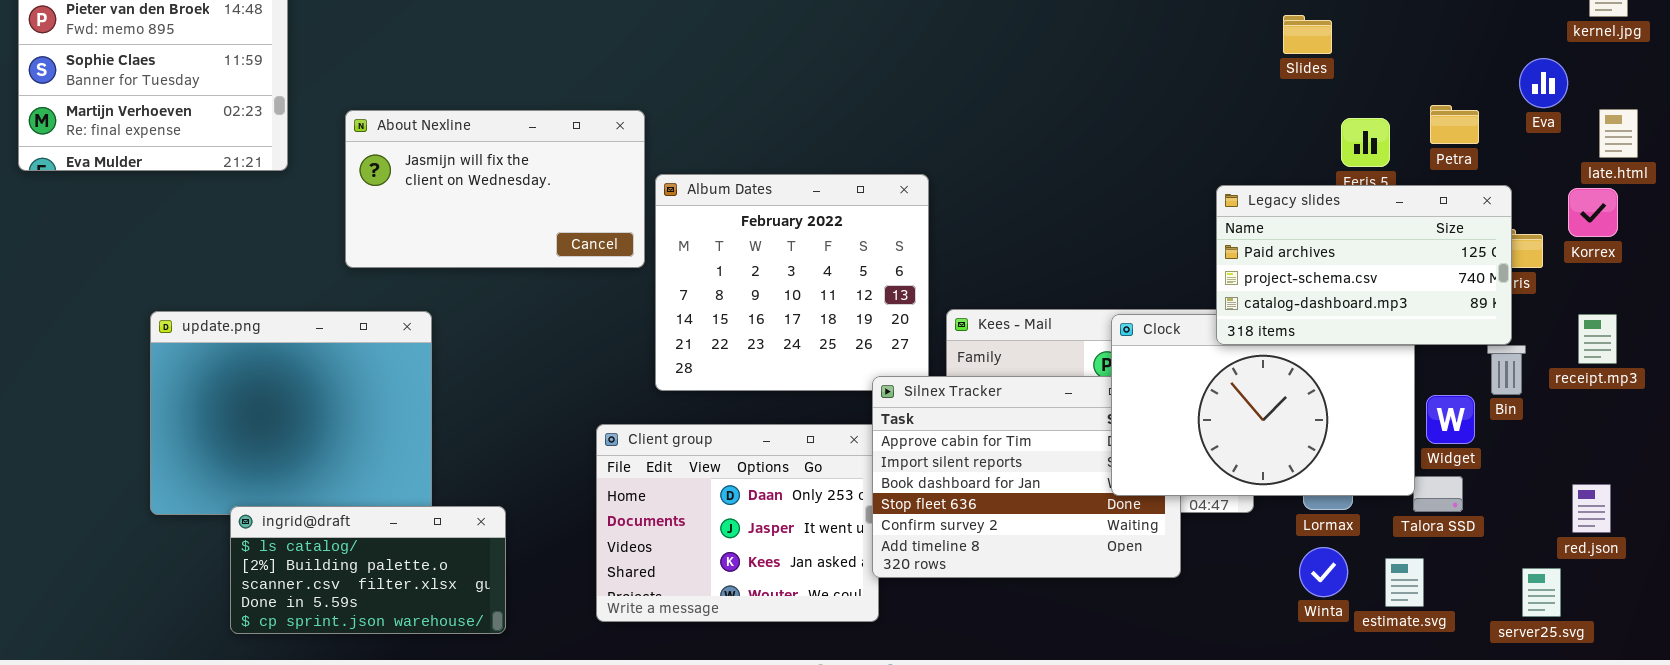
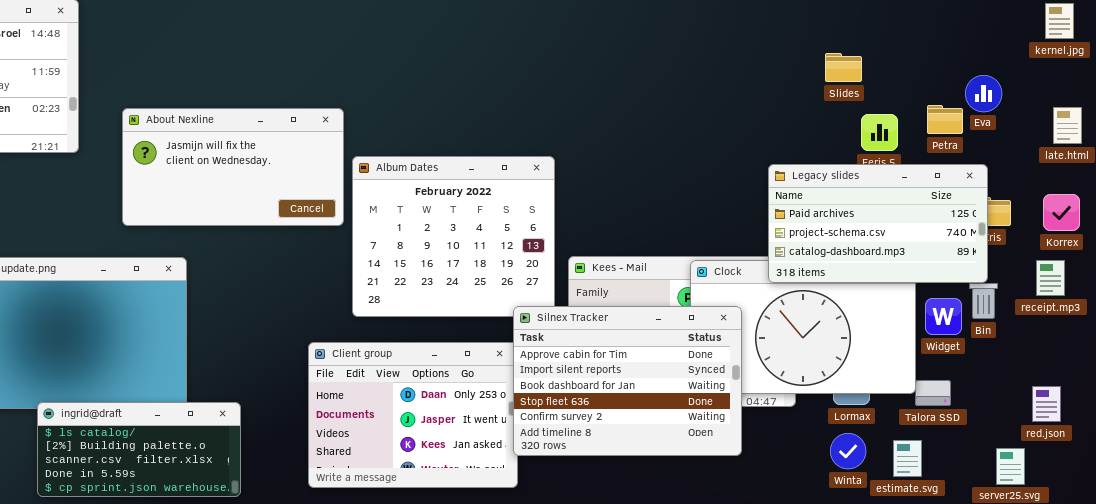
Slides: [1283,15,1332,54] -> [825,53,862,82], moved
Eva: [1519,58,1568,108] -> [965,75,1002,112], moved
Korrex: [1568,188,1618,237] -> [1043,194,1080,231], moved
Silnex Tracker: [872,376,1181,578] -> [513,306,742,456], raised
Widget: [1426,395,1475,444] -> [925,298,962,335], moved

